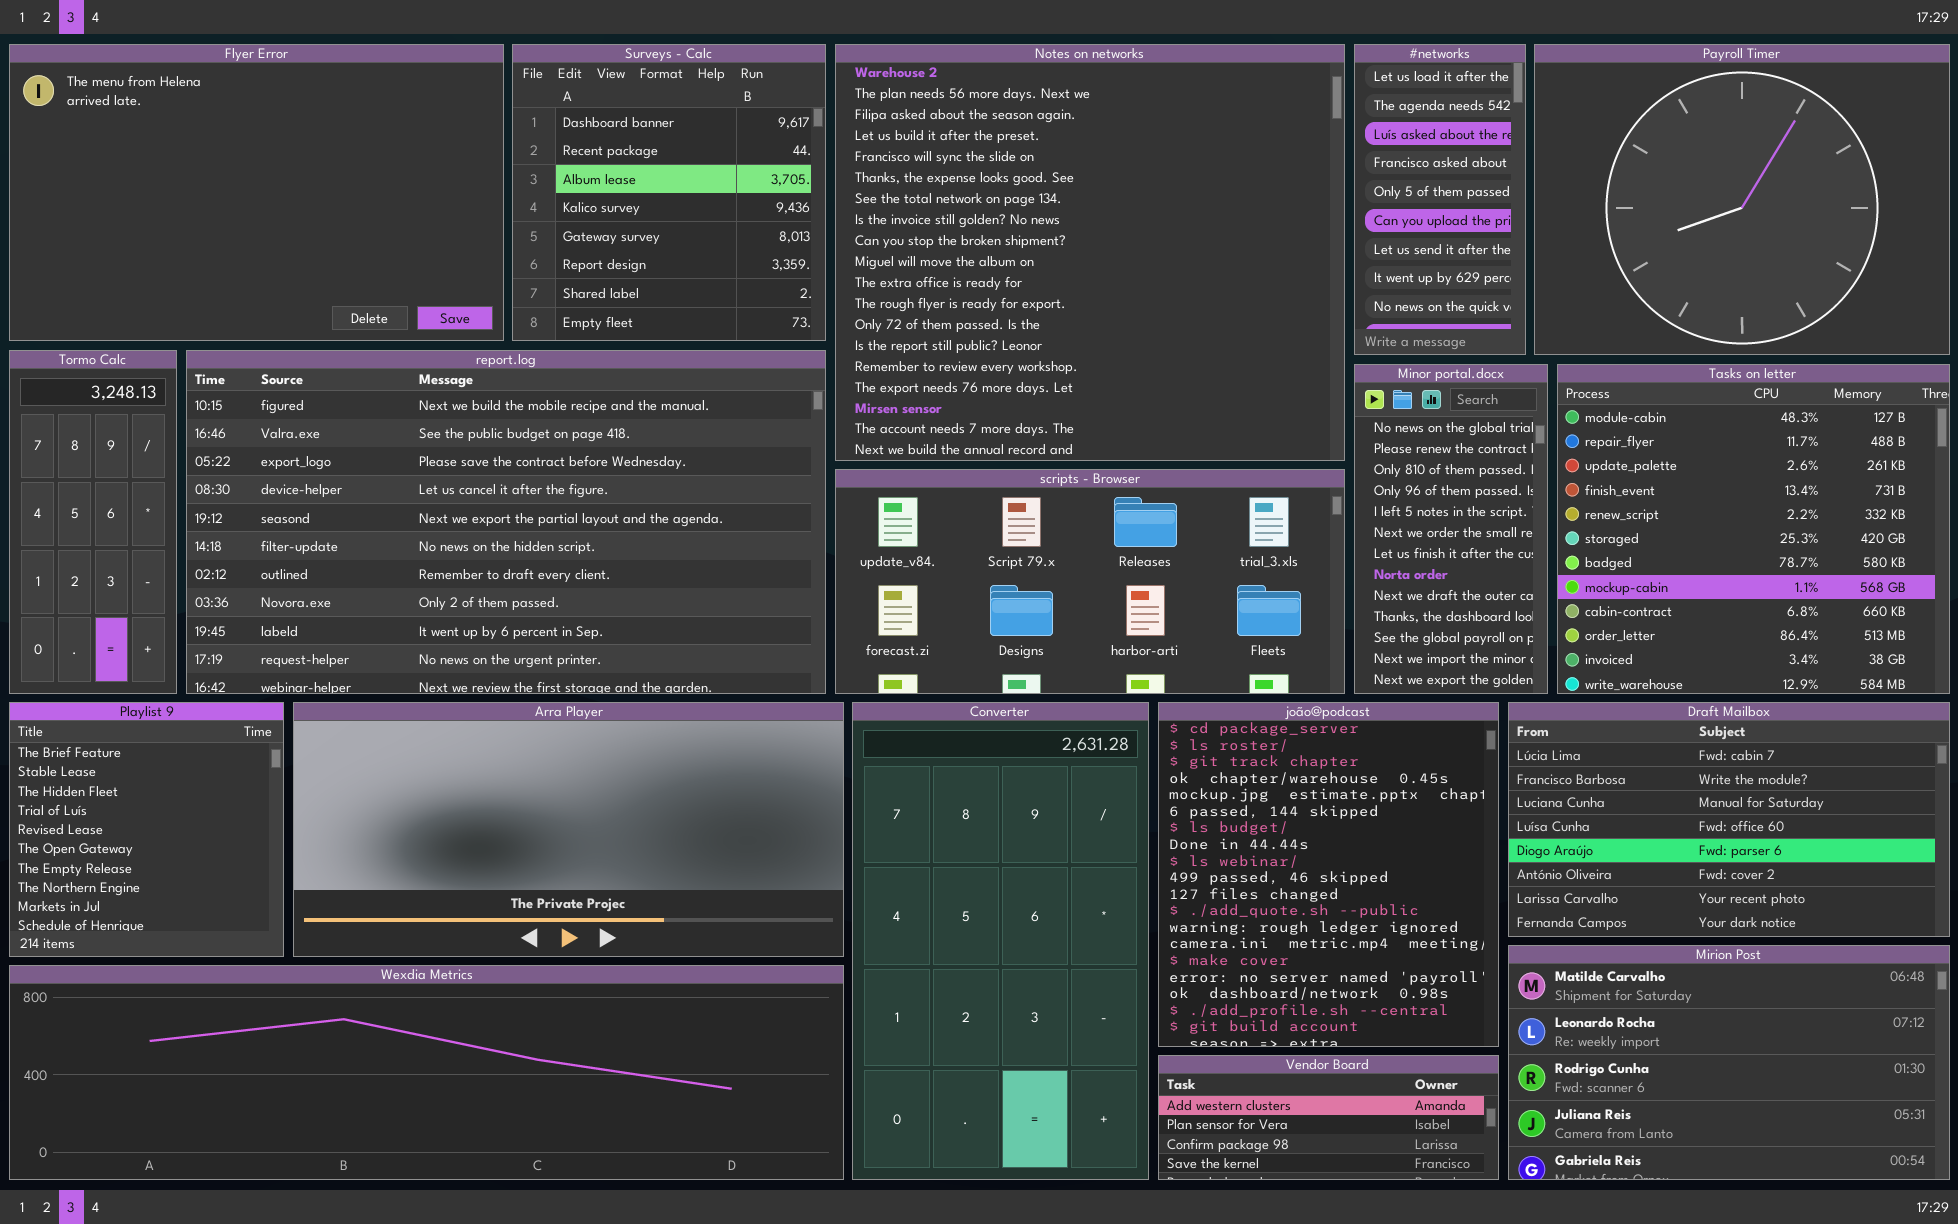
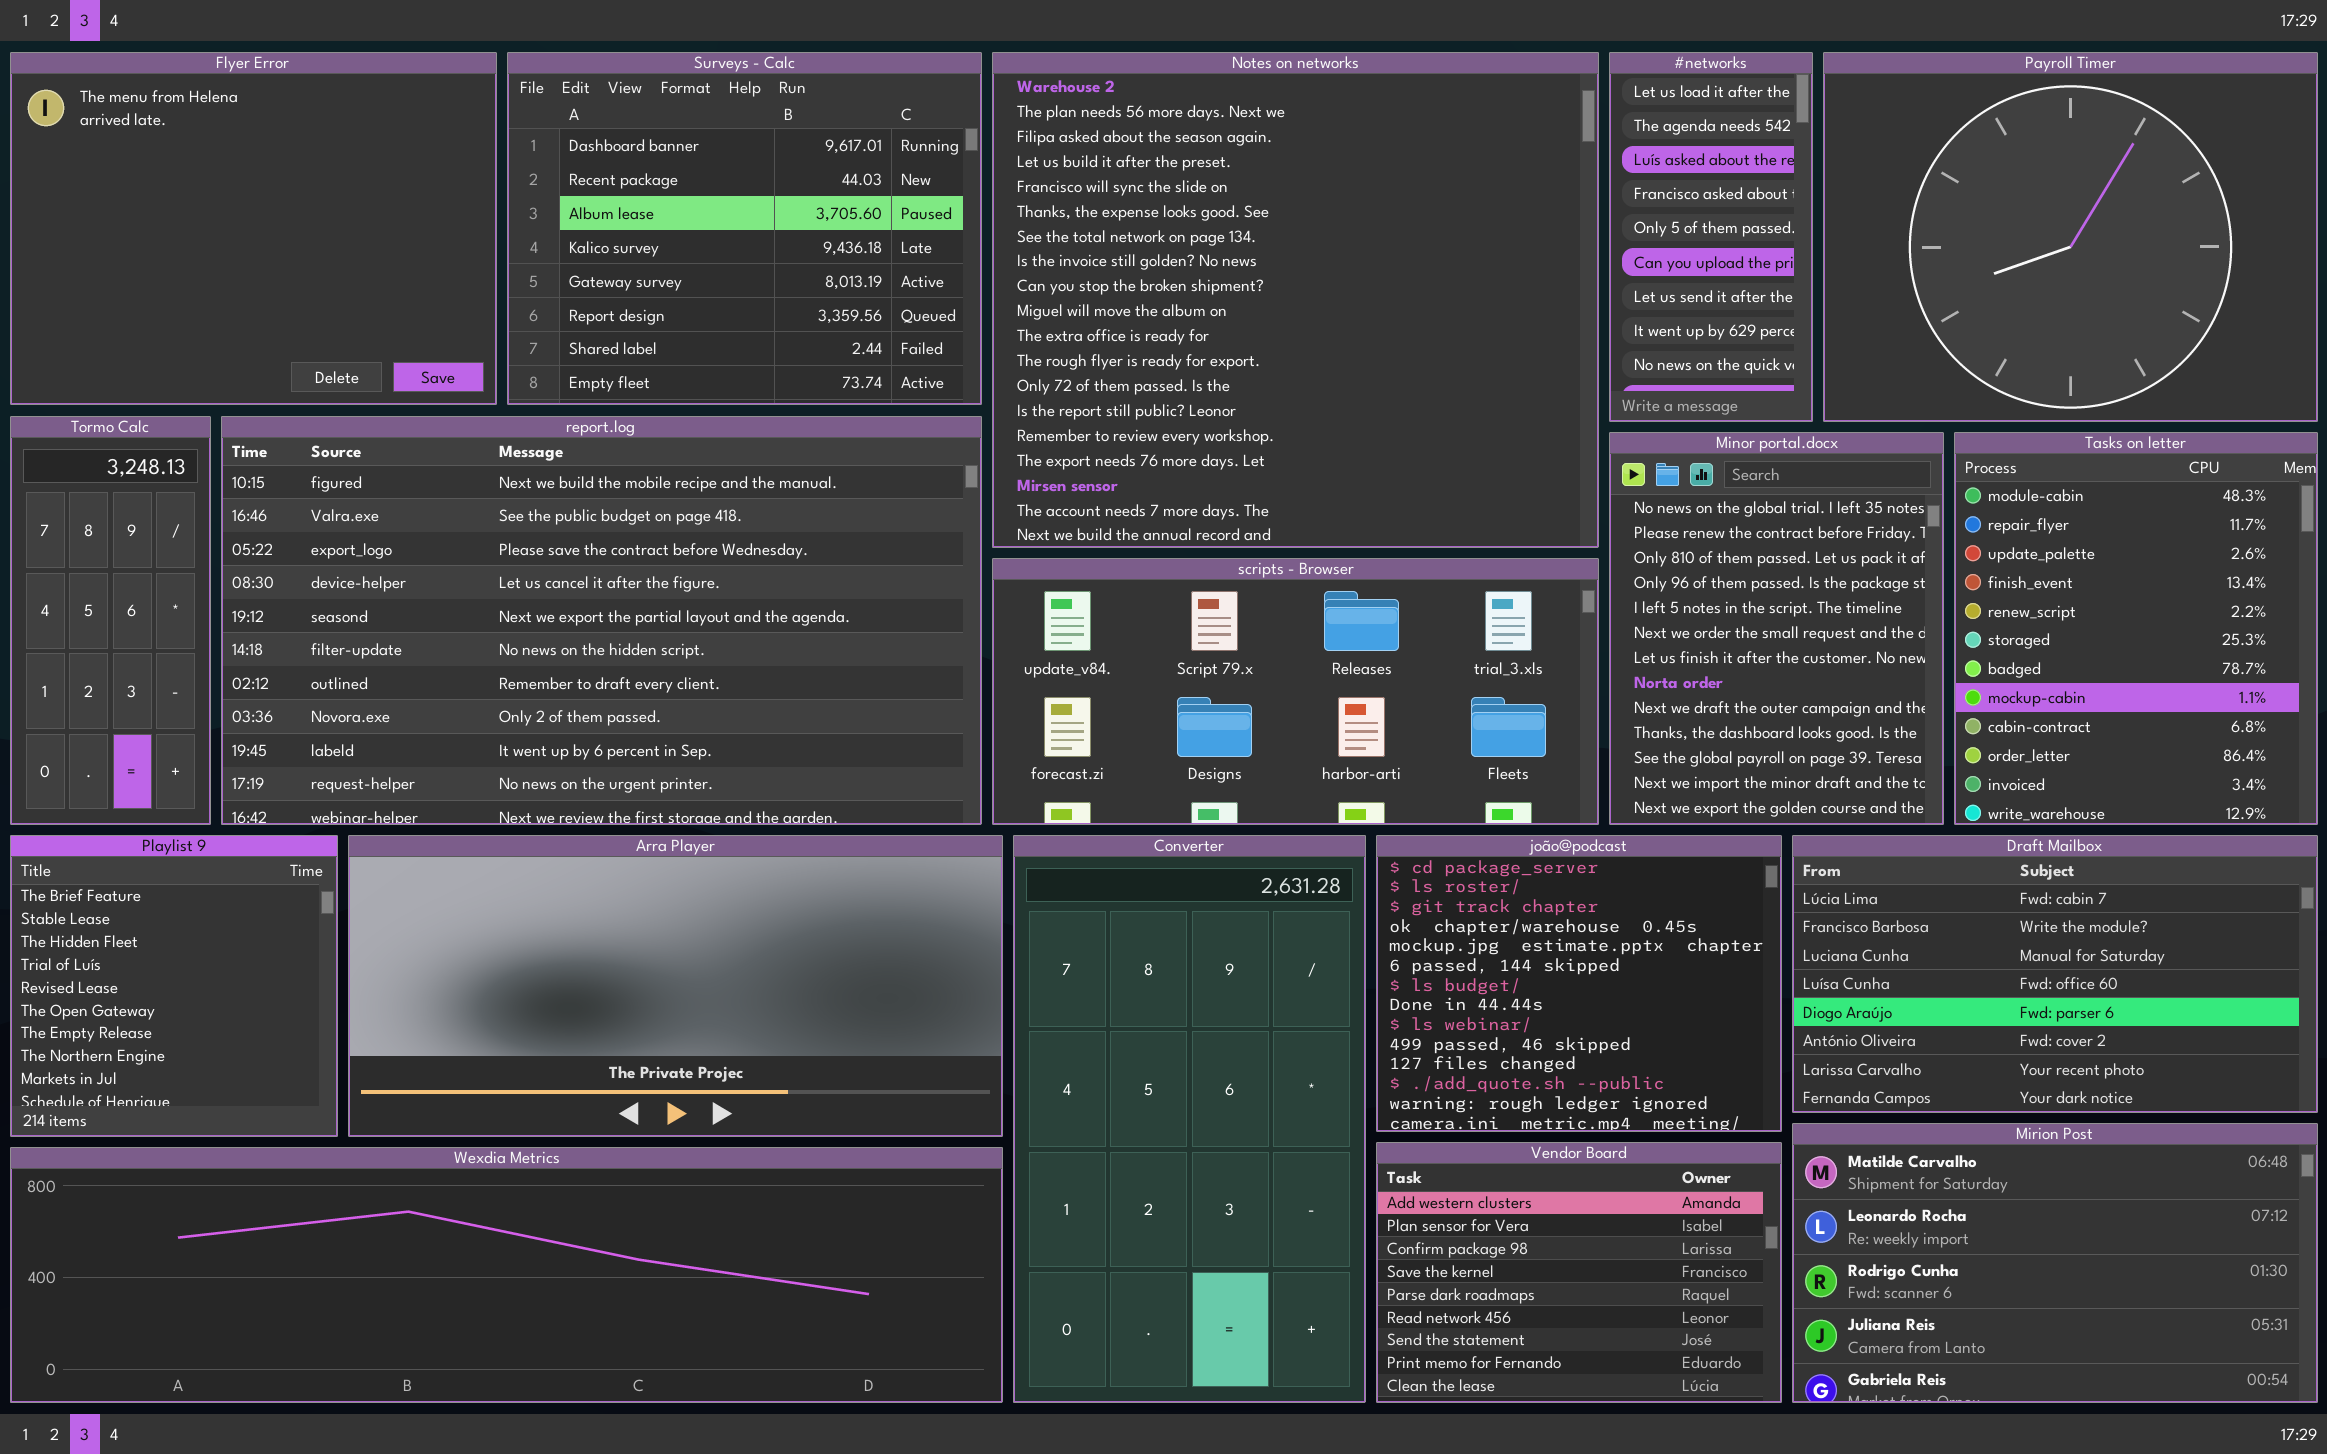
Flyer Error: [9,44,504,341] -> [10,52,497,405], resized
Surveys - Calc: [512,44,826,341] -> [507,52,982,405], resized
Minor portal.docx: [1354,364,1548,694] -> [1609,432,1944,825], resized
Tasks on letter: [1557,364,1950,694] -> [1954,432,2318,825], resized
joão@podcast: [1158,702,1499,1047] -> [1376,835,1782,1132], resized
Vendor Board: [1158,1055,1499,1180] -> [1376,1142,1782,1403], resized

